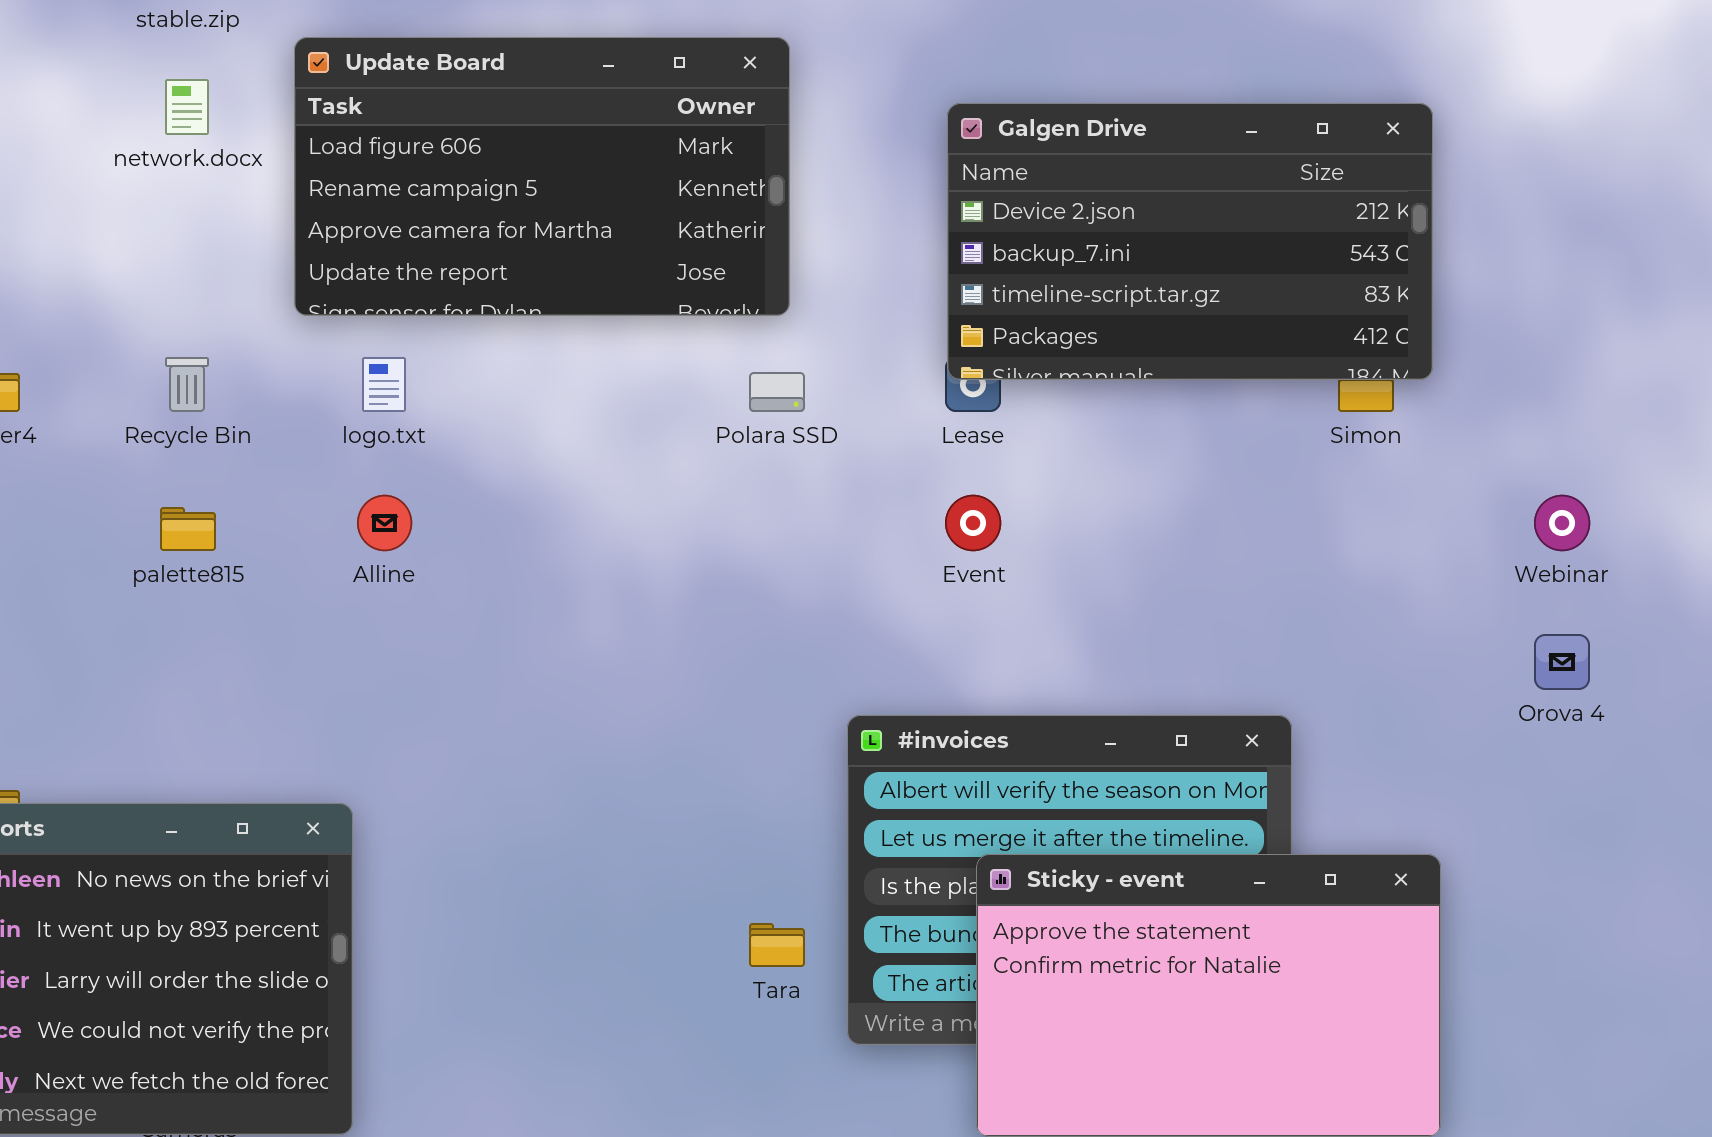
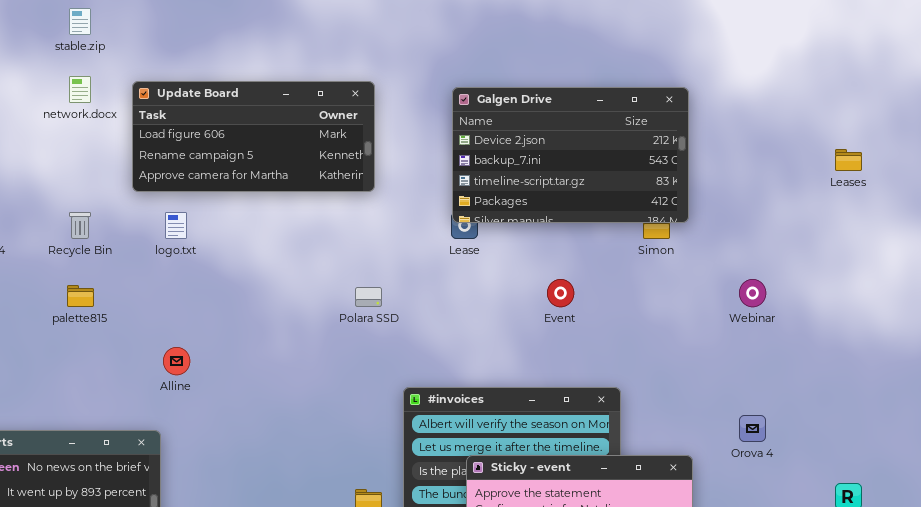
Update Board: [294,37,790,316] -> [132,81,375,192], resized
Polara SSD: [749,372,805,412] -> [355,287,382,307], moved
Alline: [357,495,412,551] -> [163,347,190,375], moved
Event: [945,495,1001,551] -> [547,279,574,307], moved
Orova 4: [1534,634,1590,690] -> [739,415,766,442], moved

